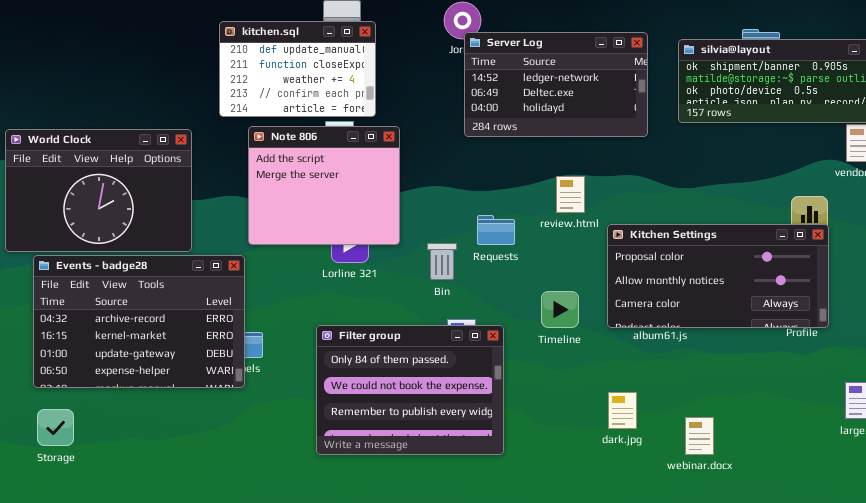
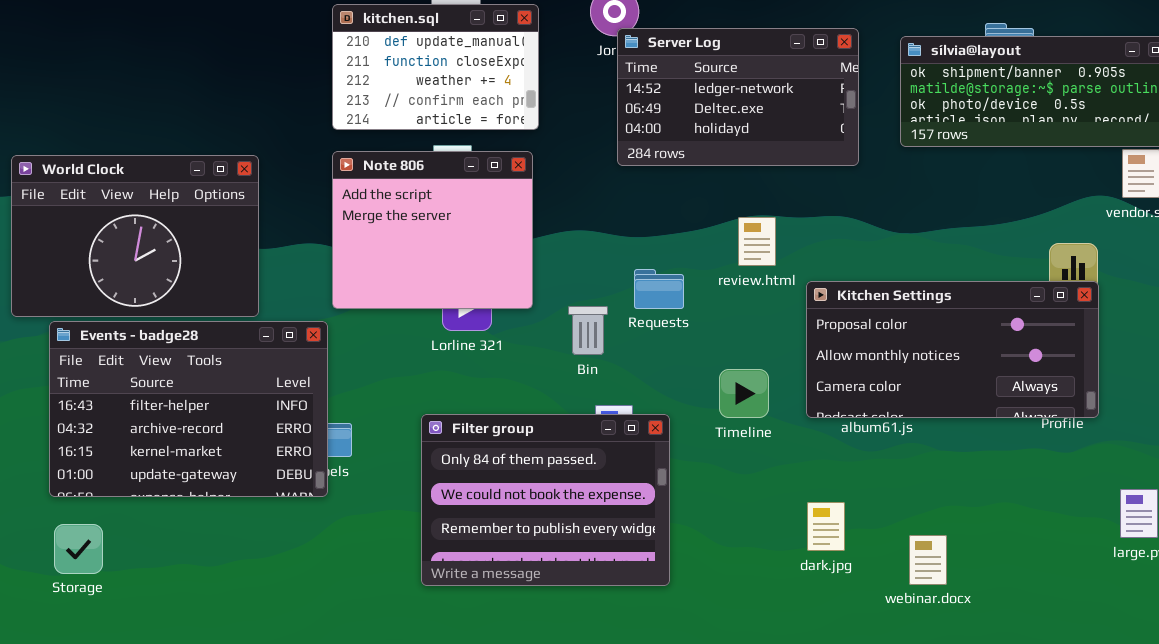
kitchen.sql: [219,21,376,117] -> [332,4,539,130], moved
Events - badge28: [33,255,245,388] -> [49,321,328,497], scrolled up 1 row

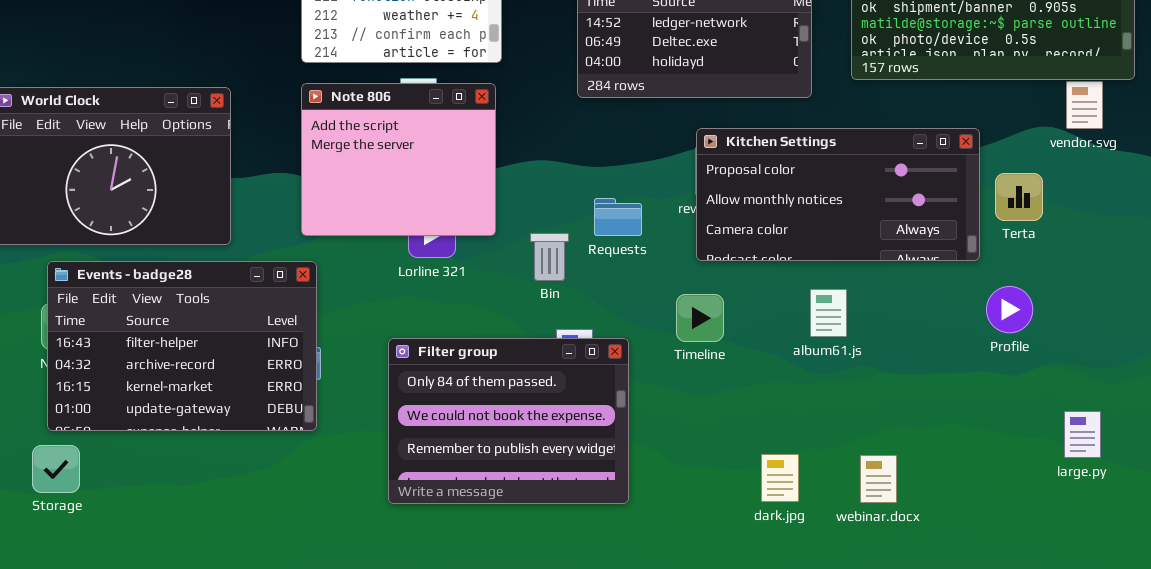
Kitchen Settings: [806,281,1099,418] -> [696,128,980,261], moved
Events - badge28: [49,321,328,497] -> [47,261,317,431], moved
dark.jpg: [807,502,845,551] -> [761,454,799,502], moved

